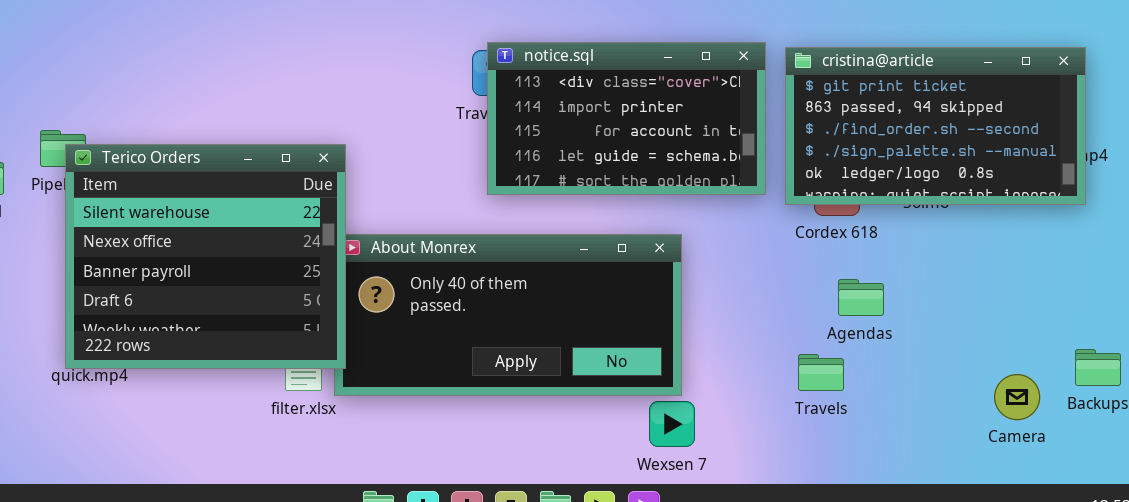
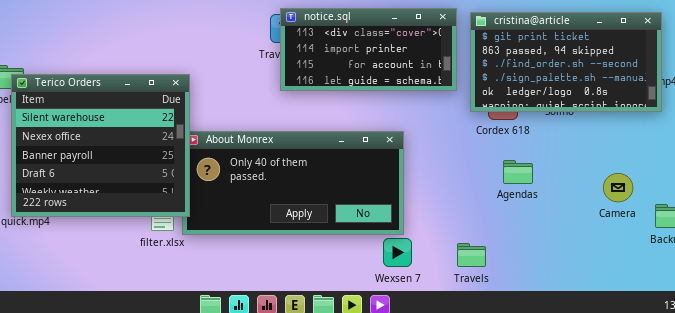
notice.sql: [487,42,766,195] -> [280,8,457,91], resized
Travels: [798,354,844,391] -> [457,243,486,267], moved
Camera: [994,374,1040,420] -> [603,173,633,202], moved

